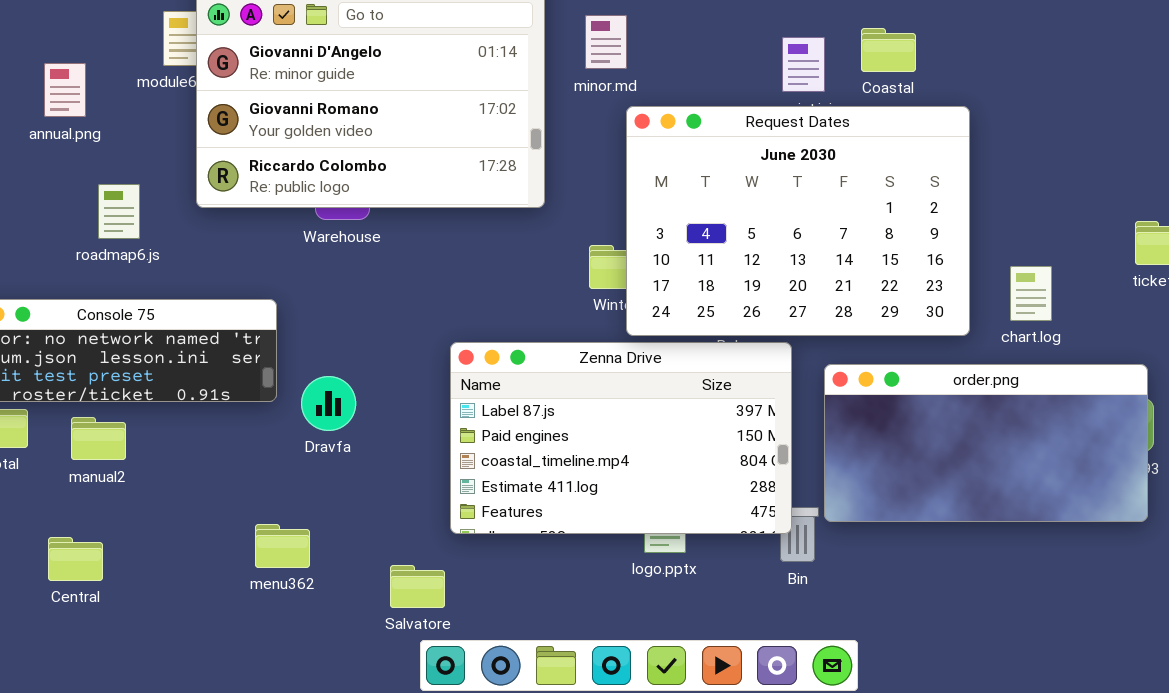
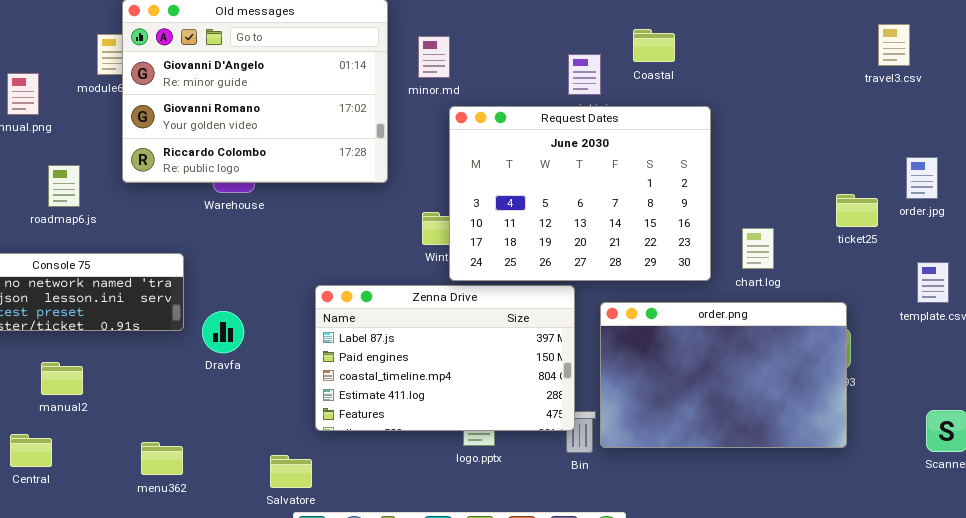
Coastal: [861,28,916,72] -> [633,29,675,62], moved
order.png: [824,364,1148,522] -> [600,302,847,448], resized
manual2: [71,417,126,460] -> [41,362,83,395], moved
menu362: [255,524,310,568] -> [141,442,183,475], moved

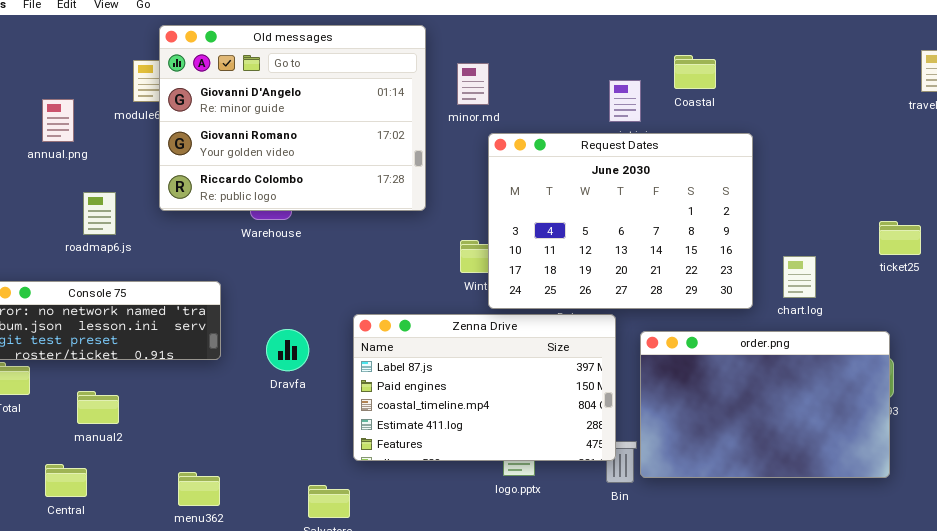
Dravfa: [202,311,244,353] -> [266,329,309,371], moved

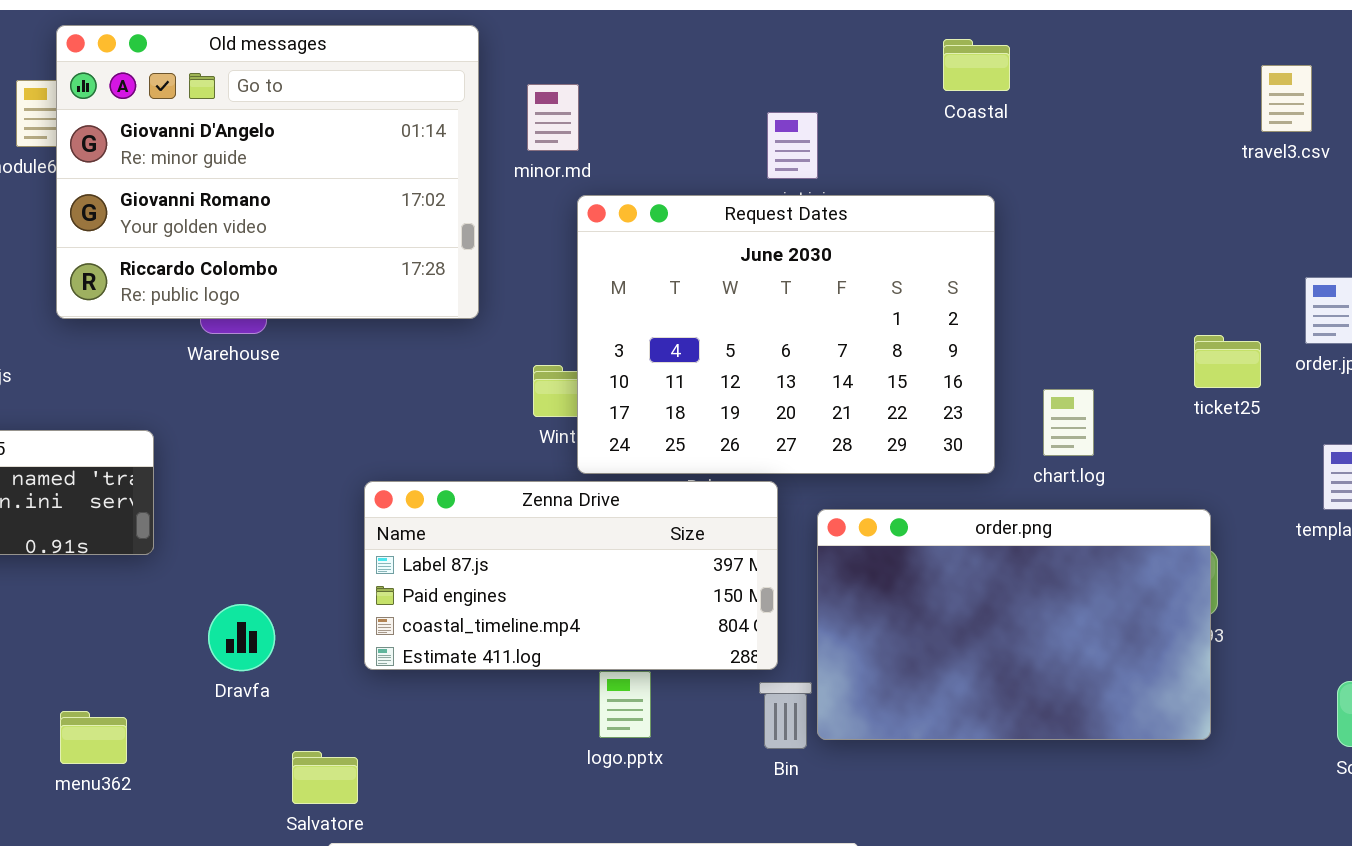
Coastal: [674,55,716,89] -> [943,39,1010,91], moved
Zenna Drive: [353,314,616,461] -> [364,481,778,670], resized
Dravfa: [266,329,309,371] -> [208,604,275,671], moved
menu362: [178,472,220,506] -> [60,711,127,764], moved

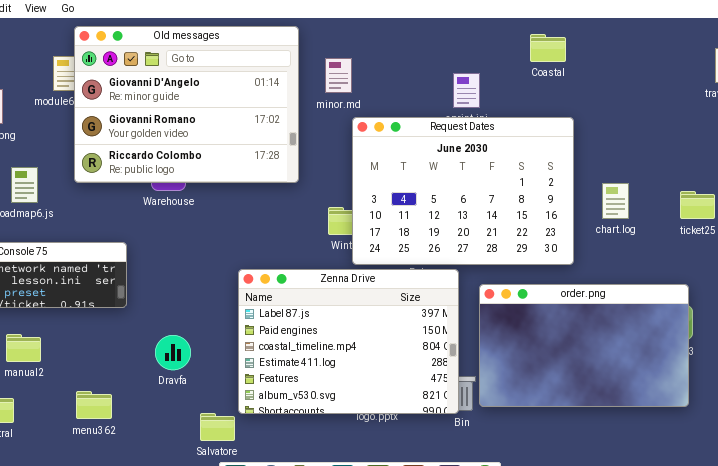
Coastal: [943,39,1010,91] -> [530,34,566,62], moved
chart.log: [1043,389,1094,456] -> [602,183,629,219], moved
Zenna Drive: [364,481,778,670] -> [238,269,459,414], resized

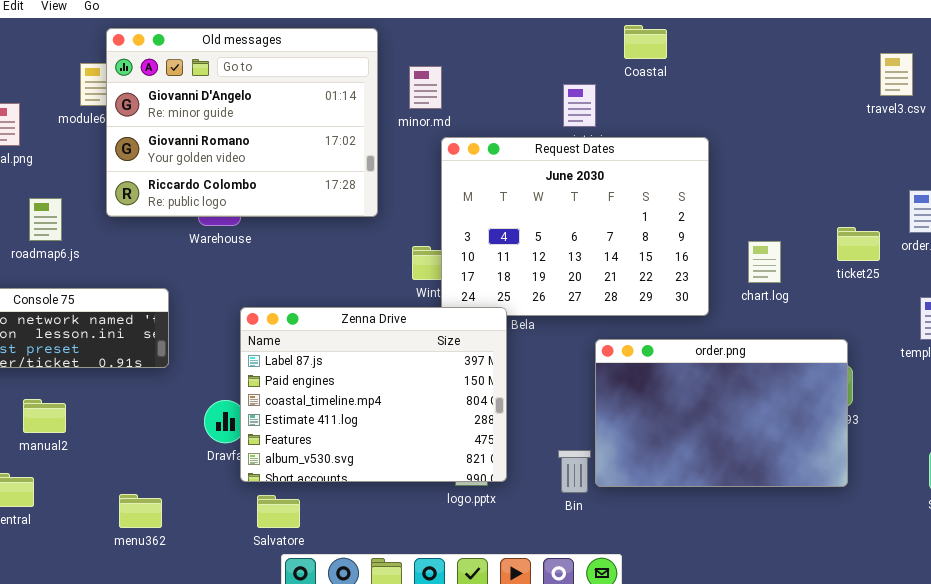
Coastal: [530,34,566,62] -> [624,25,667,59], moved
chart.log: [602,183,629,219] -> [748,241,781,283], moved
Zenna Drive: [238,269,459,414] -> [240,307,507,482], moved
menu362: [76,391,112,419] -> [119,494,162,528], moved

